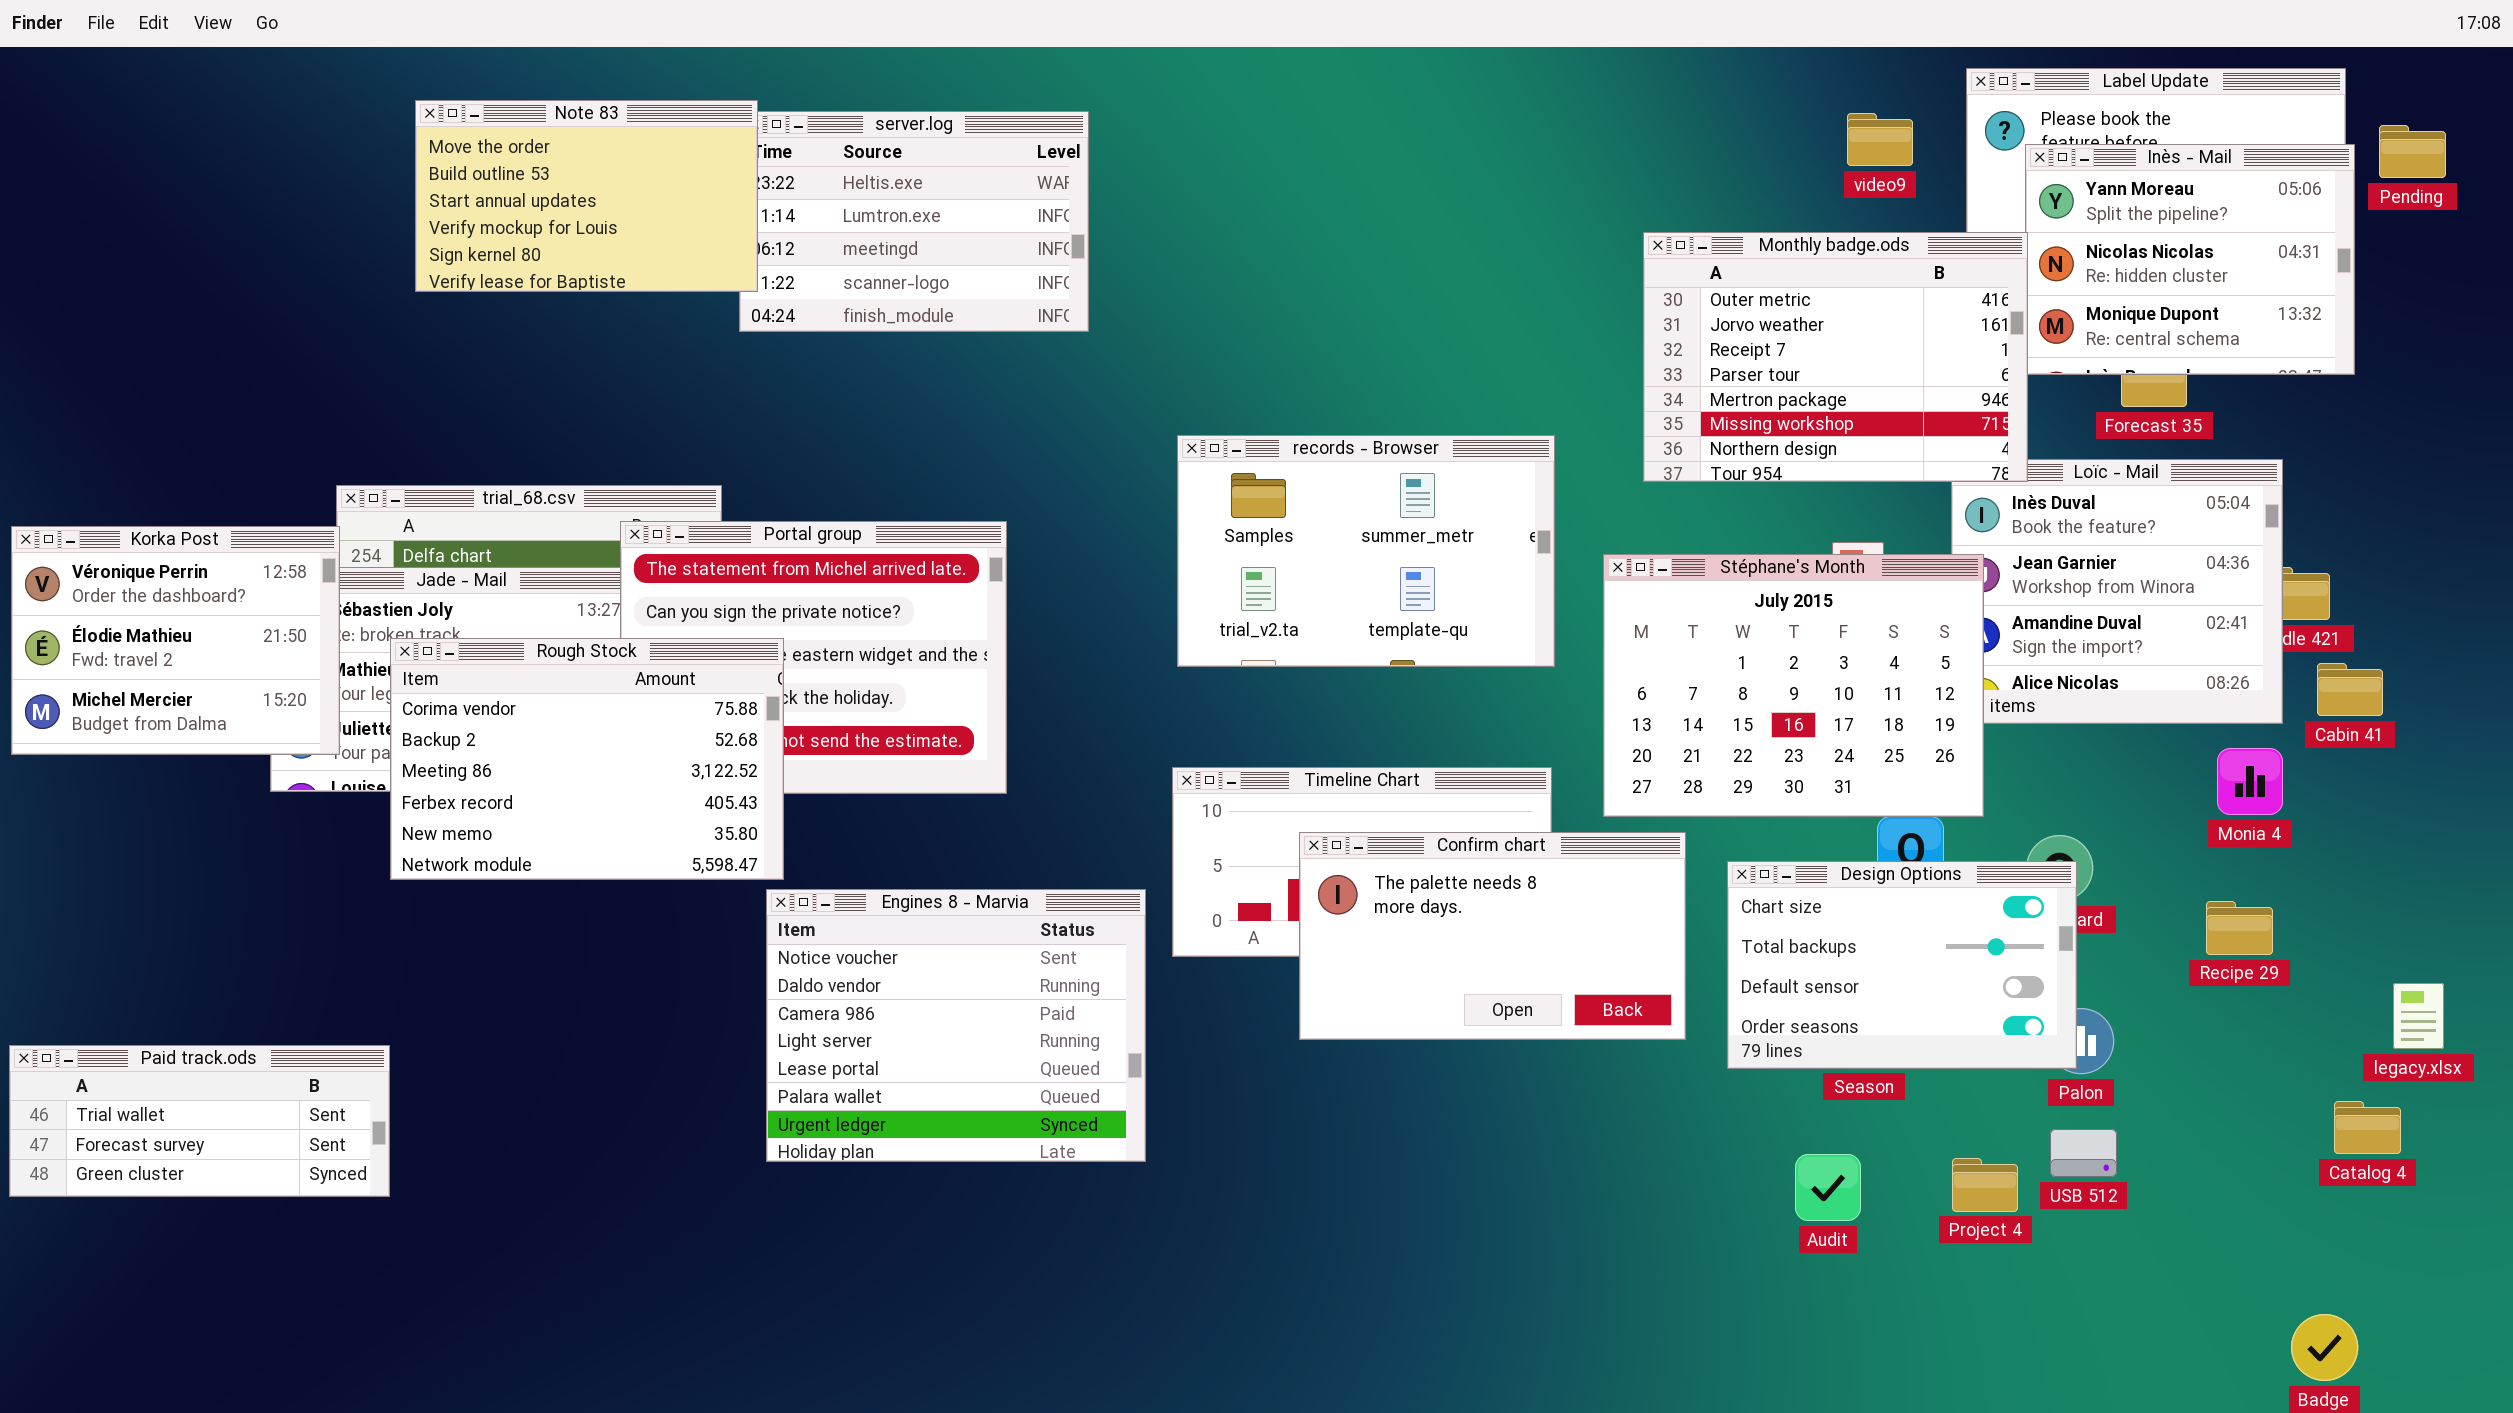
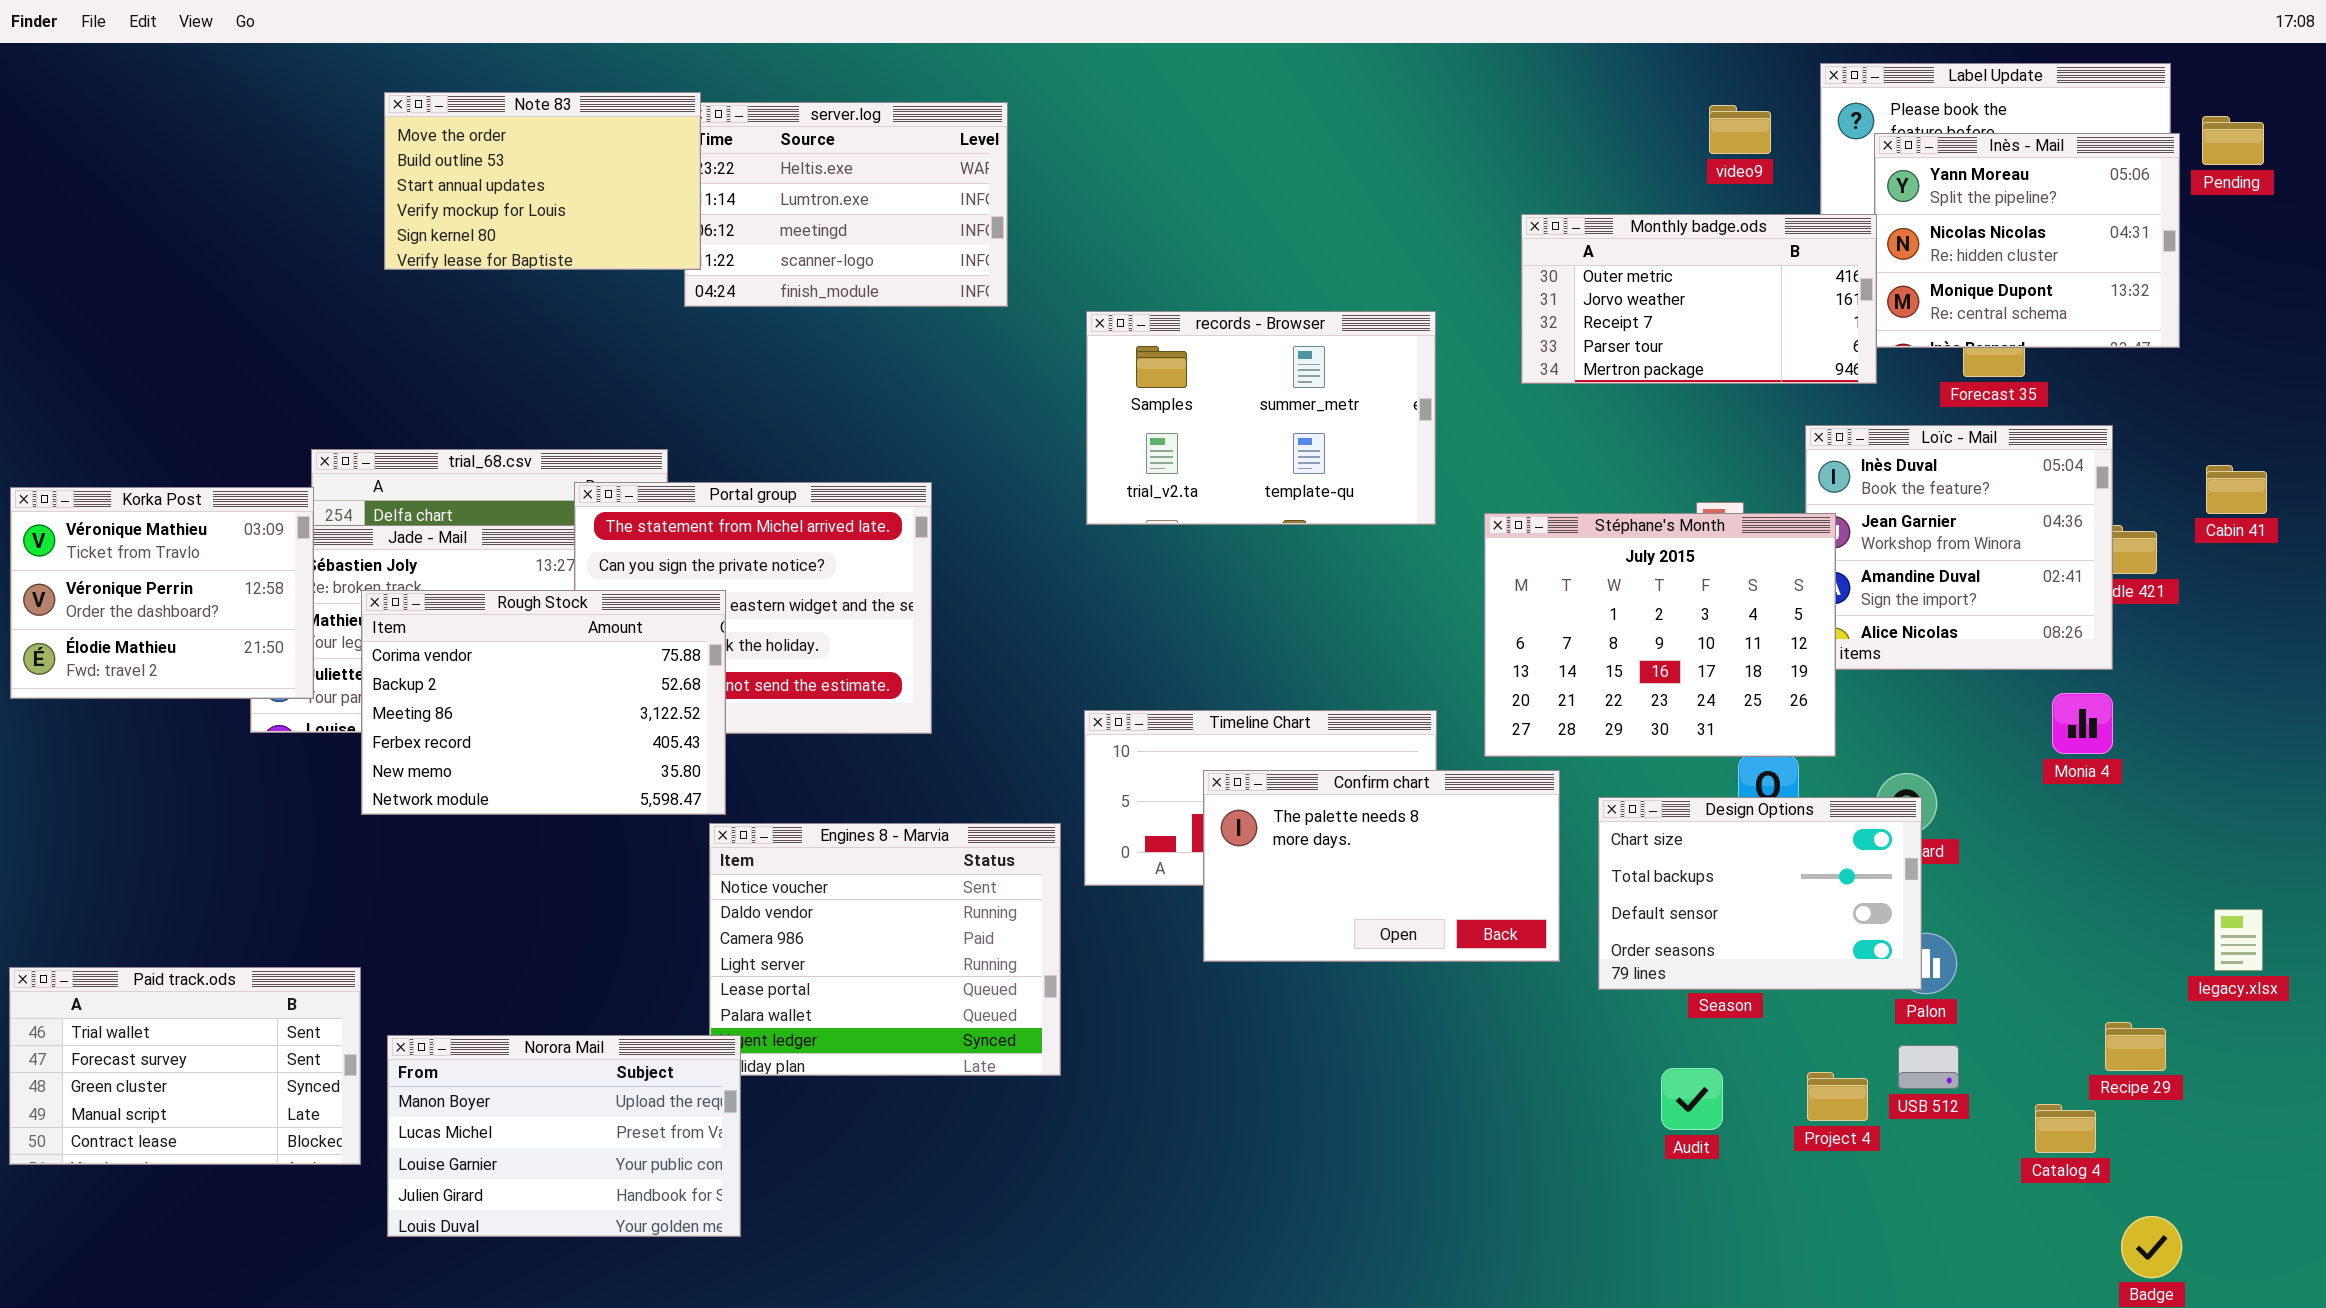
Monthly badge.ods: [1643,232,2028,482] -> [1521,214,1877,384], resized
records - Browser: [1177,435,1555,667] -> [1086,311,1436,525], moved
Korka Post: [11,526,340,755] -> [10,487,314,699], scrolled up 1 row
Cabin 41: [2317,663,2383,716] -> [2206,465,2267,514], moved
Recipe 29: [2206,901,2273,955] -> [2105,1022,2166,1071], moved
Paid track.ods: [9,1045,390,1197] -> [9,967,361,1165], resized
Catalog 4: [2334,1101,2401,1154] -> [2035,1104,2096,1153], moved
Norora Mail: none -> [387,1035,741,1237], opened

